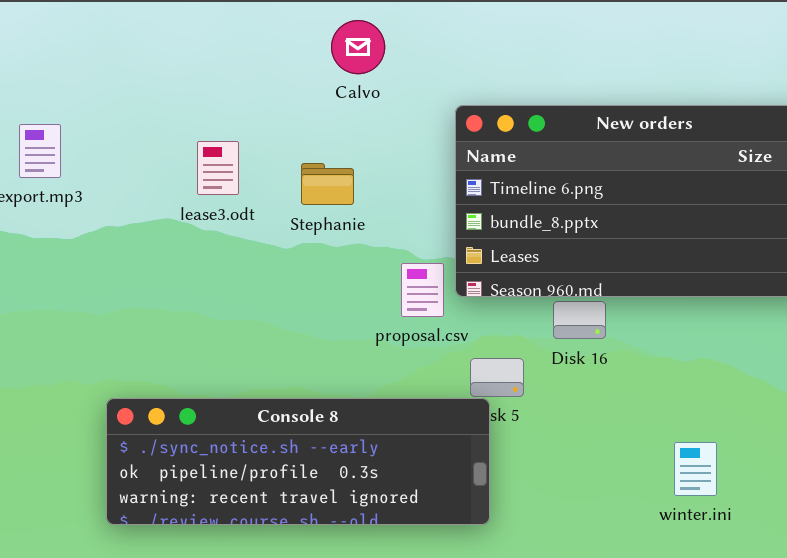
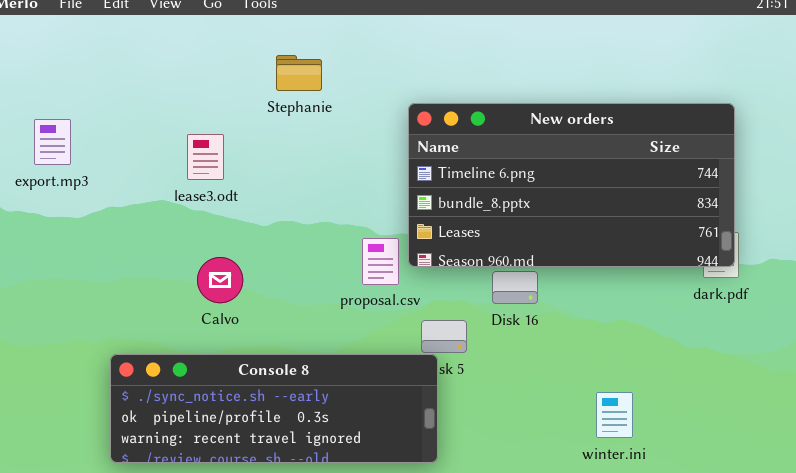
Calvo: [331,20,385,74] -> [197,257,243,303], moved
Stephanie: [301,163,354,205] -> [276,55,322,91], moved

